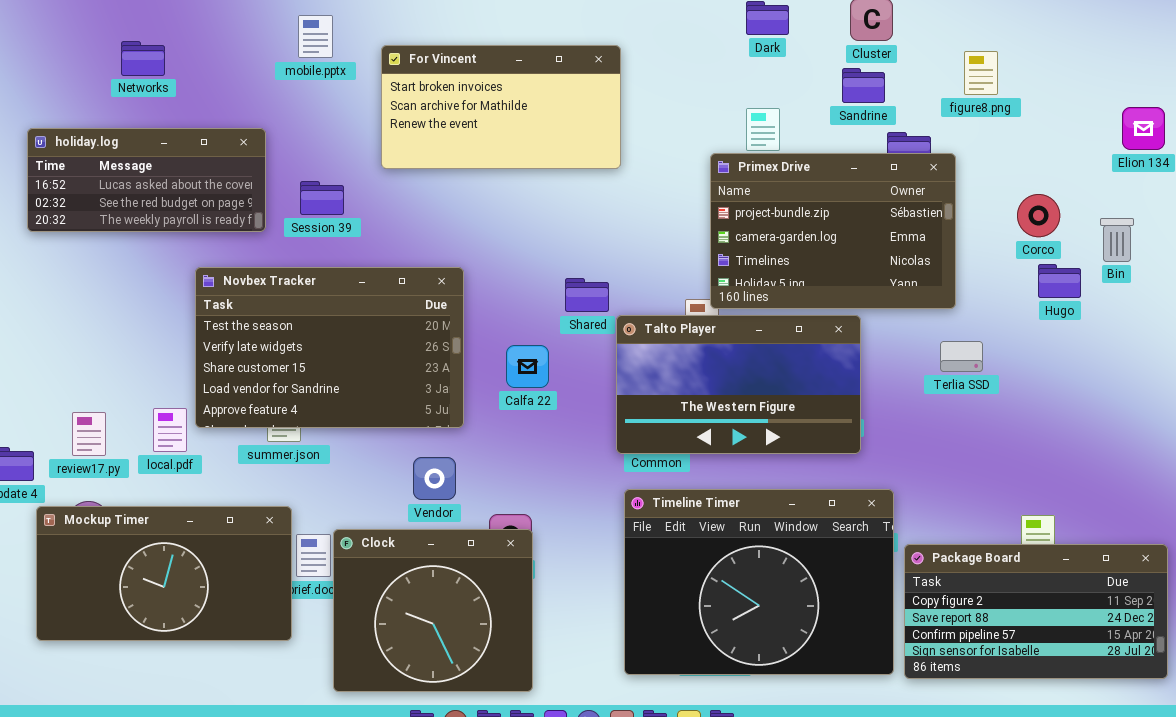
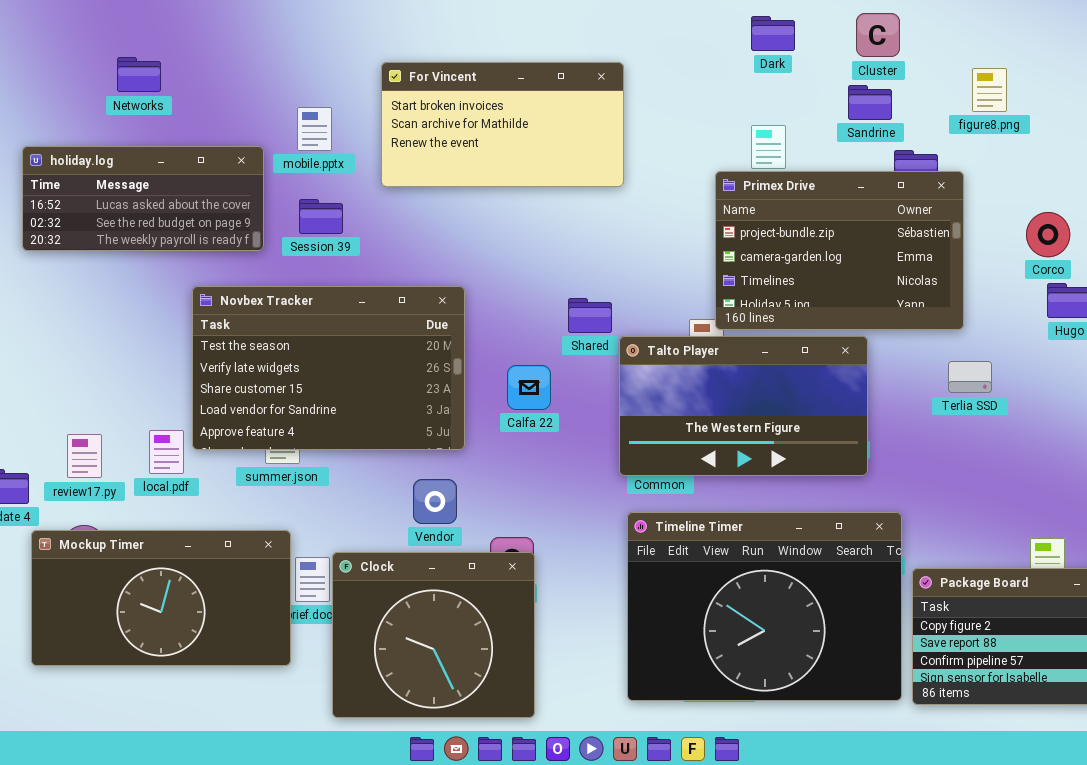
mobile.pptx: [298,15,333,58] -> [297,107,332,151], moved

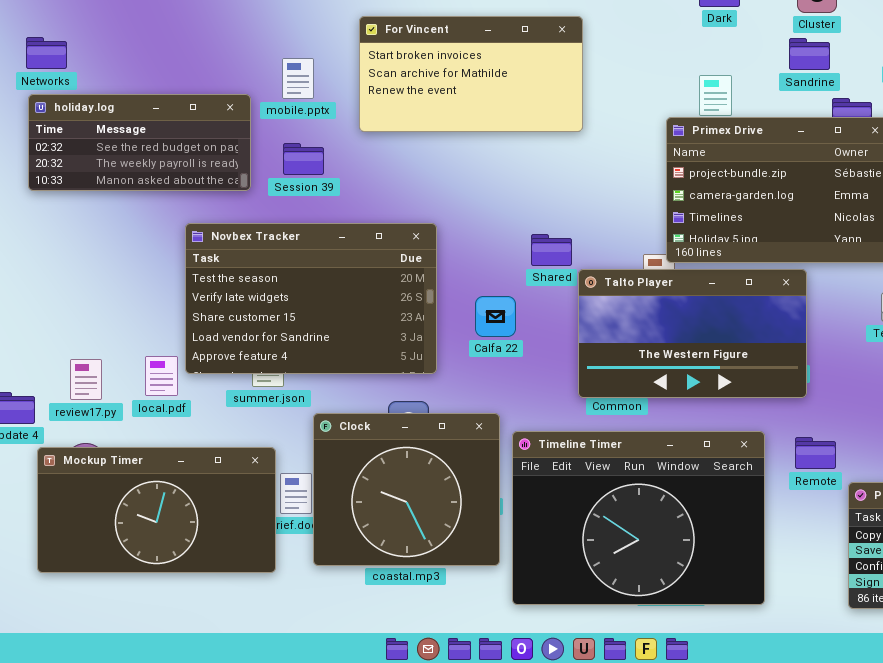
Networks: [117,57,161,92] -> [26,37,67,69], moved
holiday.log: [22,146,264,251] -> [28,94,251,191], scrolled down 1 row
Timeline Timer: [627,512,902,701] -> [512,431,765,605], moved
Clock: [332,552,535,718] -> [313,413,500,566], moved

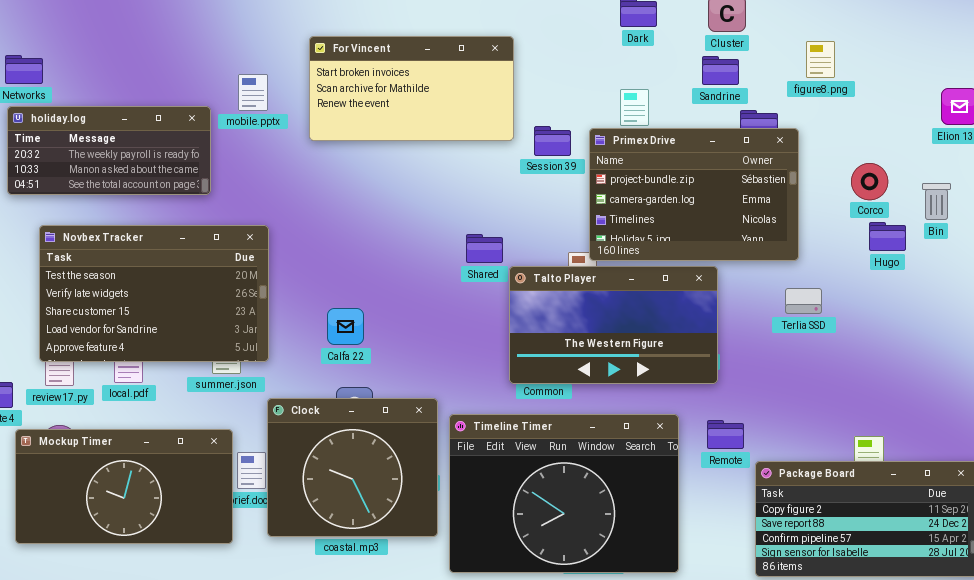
holiday.log: [28,94,251,191] -> [7,106,211,195], scrolled down 1 row
Session 39: [283,143,324,175] -> [534,126,571,156], moved
Novbex Tracker: [185,223,437,374] -> [39,225,269,362], moved
Calfa 22: [475,296,516,337] -> [327,308,364,345], moved

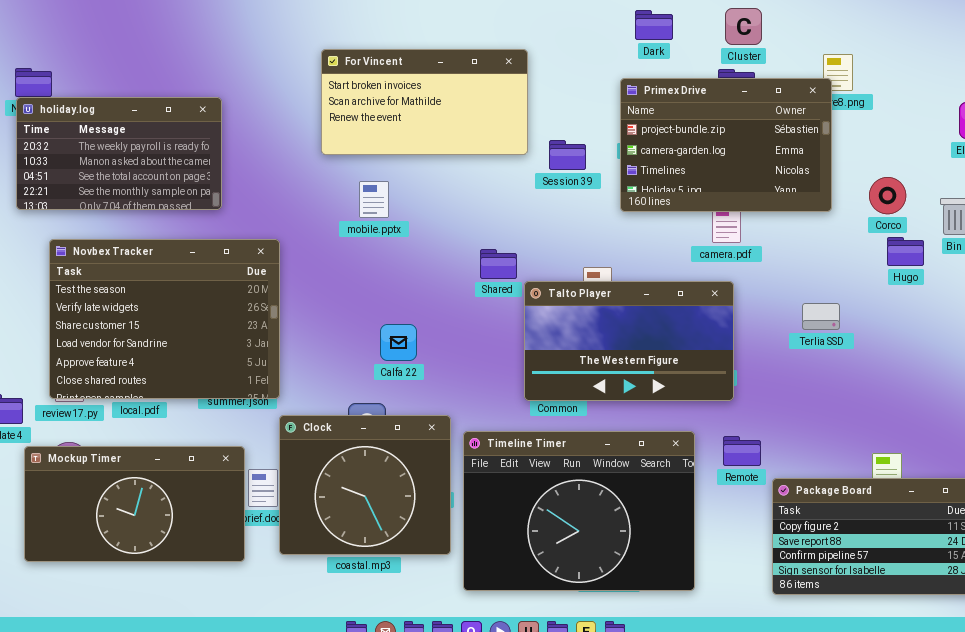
mobile.pptx: [238,74,268,111] -> [359,181,389,218], moved
holiday.log: [7,106,211,195] -> [16,97,222,210], resized
Primex Drive: [589,128,799,261] -> [620,78,832,212], moved
Novbex Tracker: [39,225,269,362] -> [49,239,280,399], resized
Calfa 22: [327,308,364,345] -> [380,324,417,361], moved

